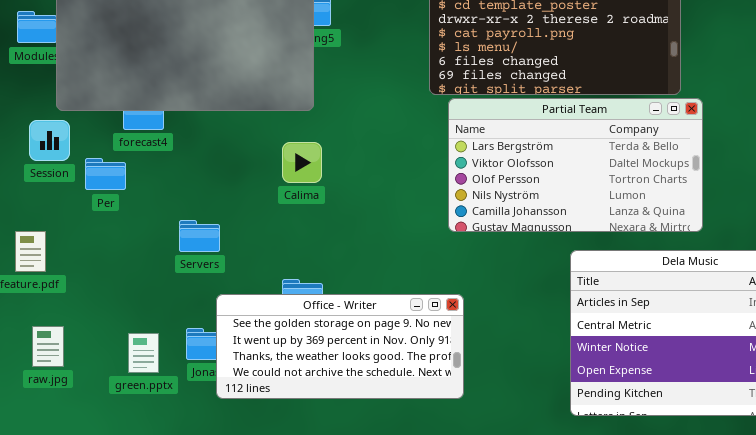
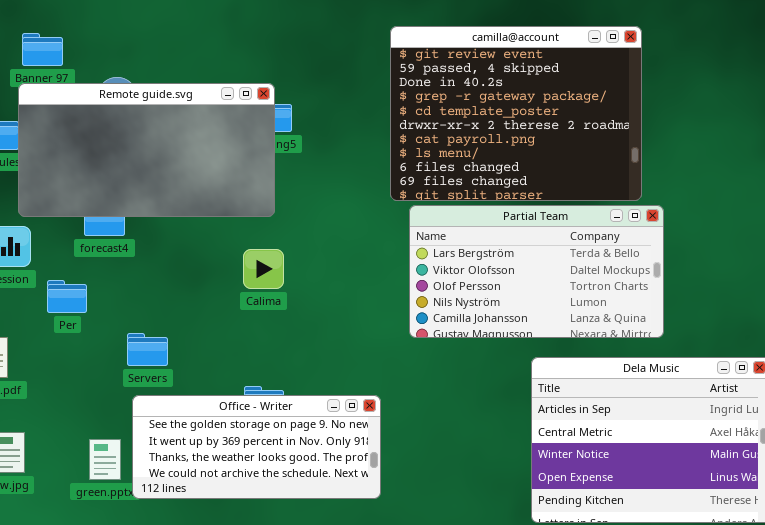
Per: [85,158,126,190] -> [47,280,87,313], moved
Servers: [179,220,220,252] -> [127,333,168,366], moved
Office - Writer: [216,294,464,399] -> [132,395,381,499], moved

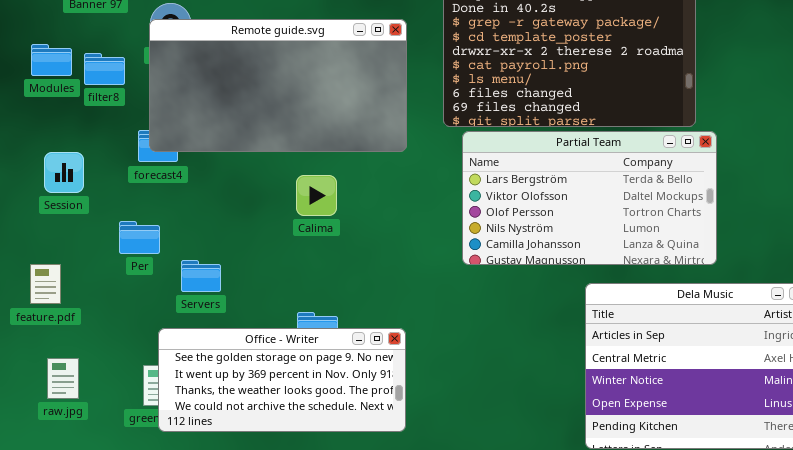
Remote guide.svg: [18,83,275,217] -> [149,19,407,152], moved
Per: [47,280,87,313] -> [119,221,160,254], moved
Office - Writer: [132,395,381,499] -> [158,328,406,432], moved

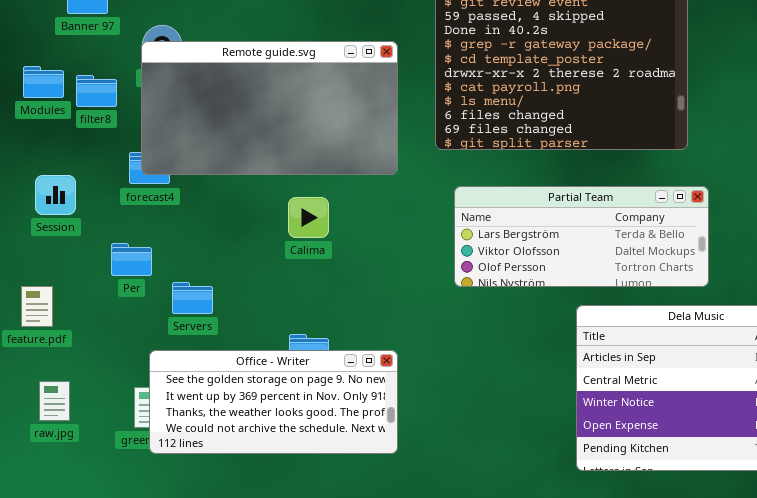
Partial Team: [462,131,717,265] -> [454,186,709,287], resized

